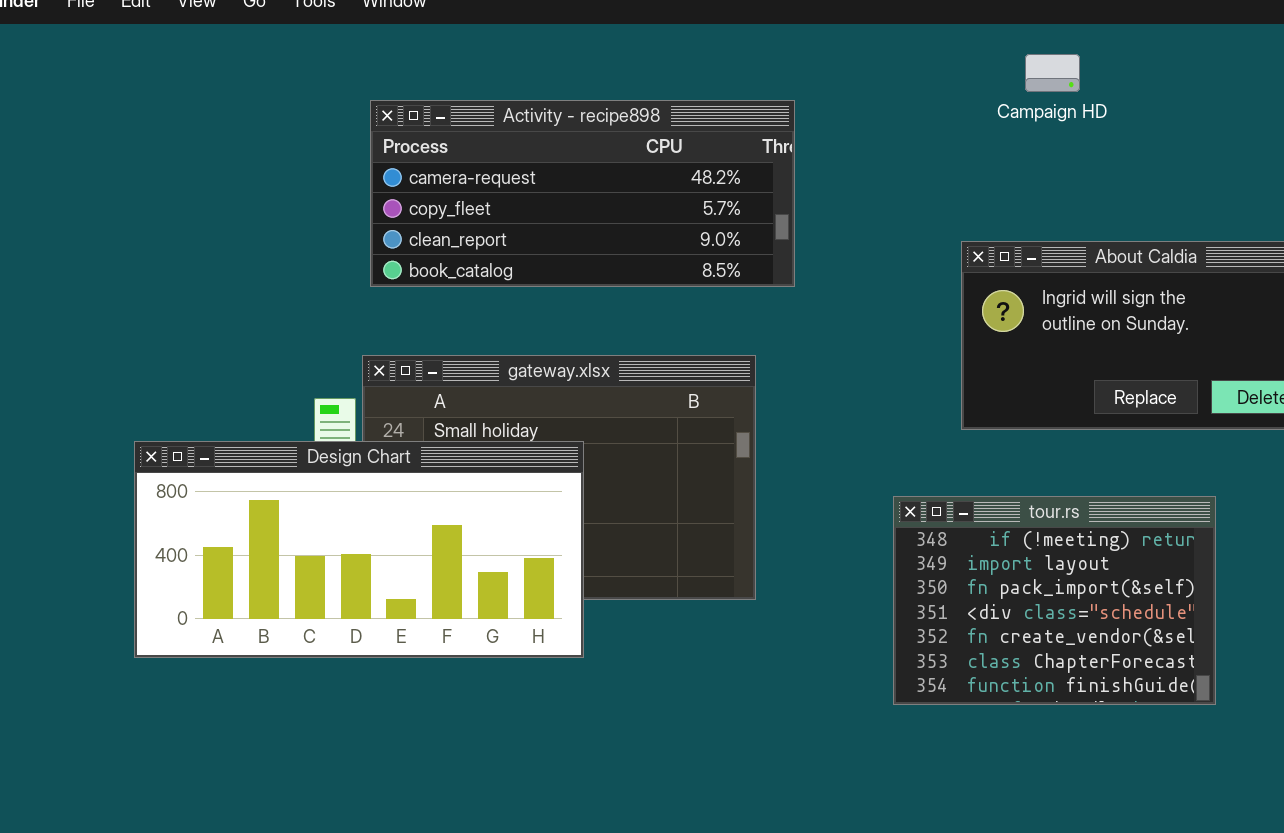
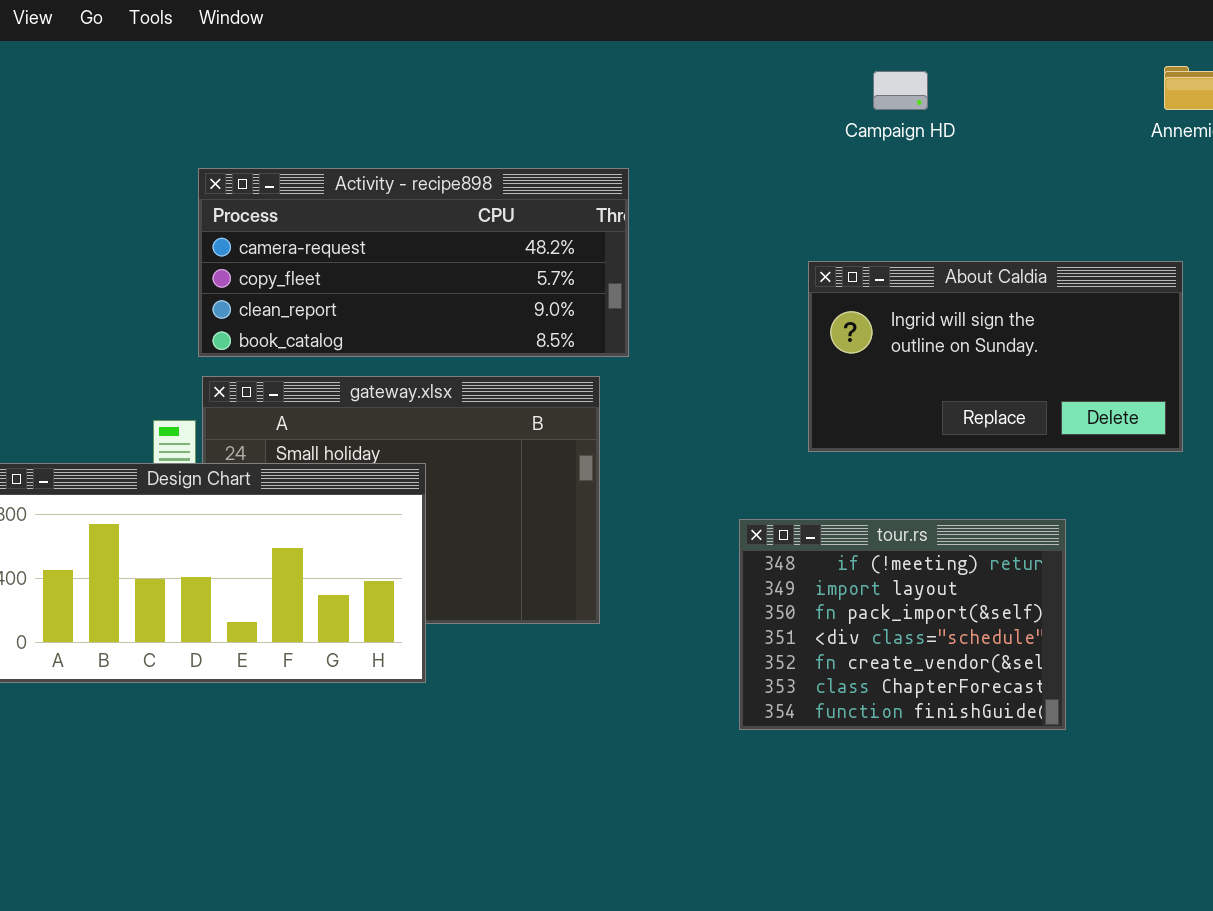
Activity - recipe898: [370,100,795,287] -> [198,168,629,357], moved

